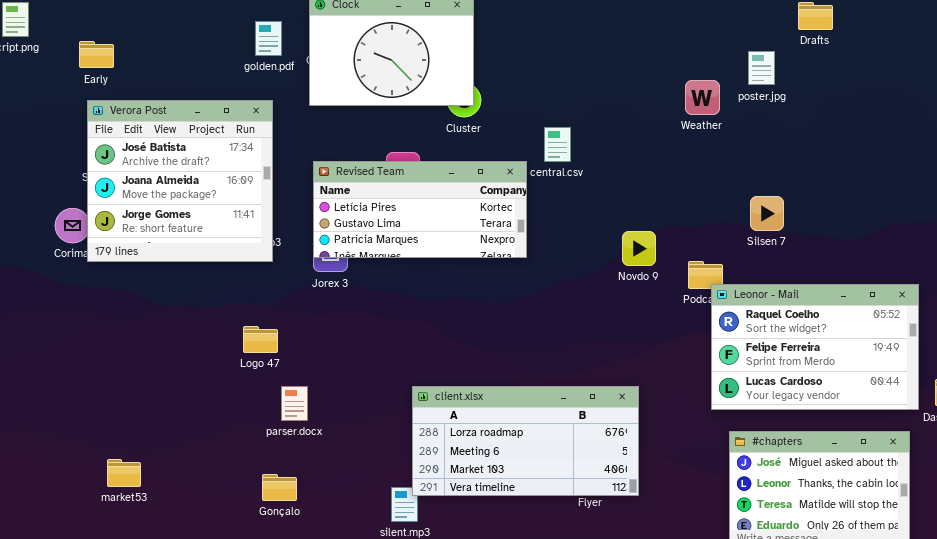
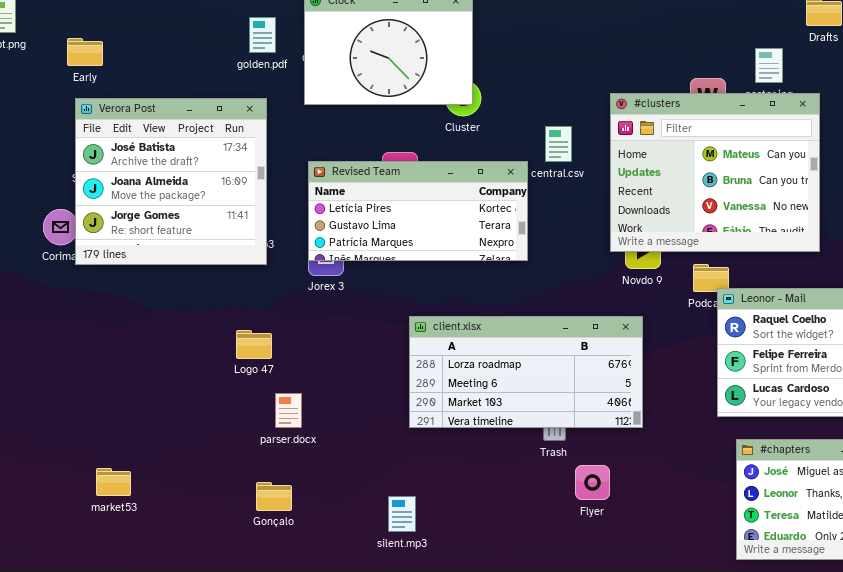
#clusters: none -> [610,93,820,252], opened
client.xlsx: [412,386,639,496] -> [409,316,643,428], moved

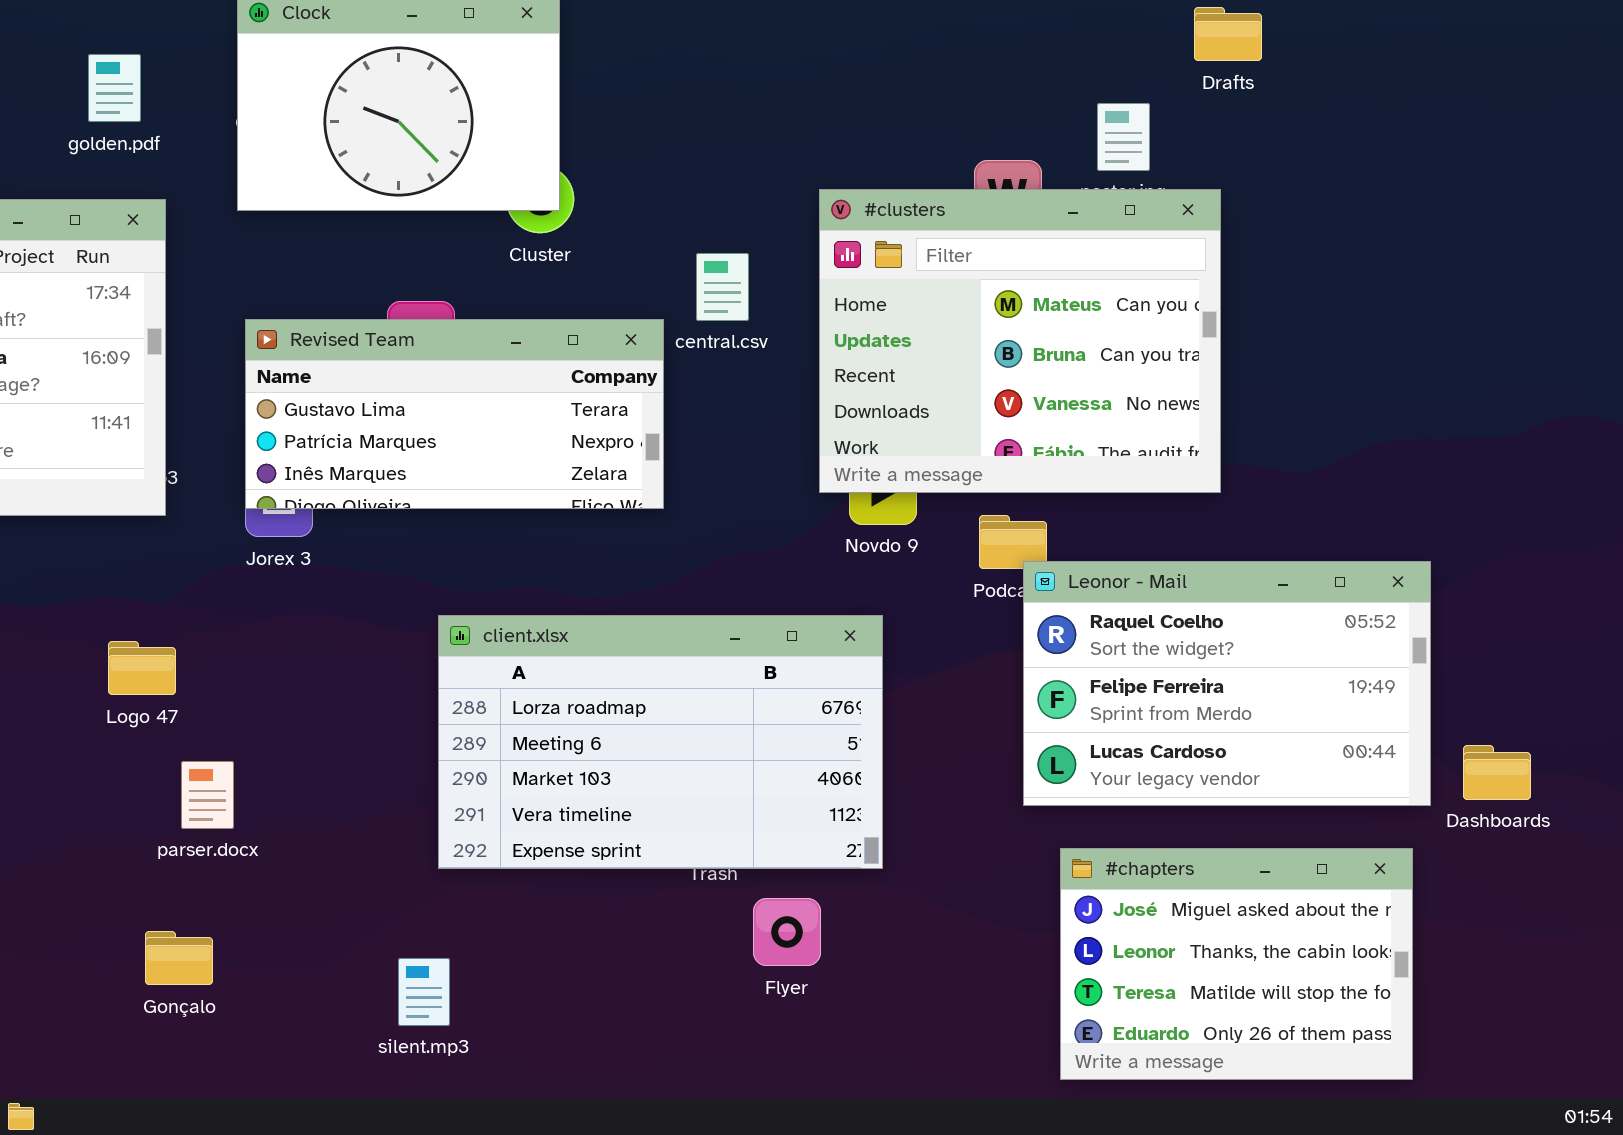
golden.pdf: [249,17,276,53] -> [88,54,141,122], moved
Revised Team: [308,161,528,261] -> [245,319,664,509], scrolled down 1 row
client.xlsx: [409,316,643,428] -> [438,615,883,869], resized

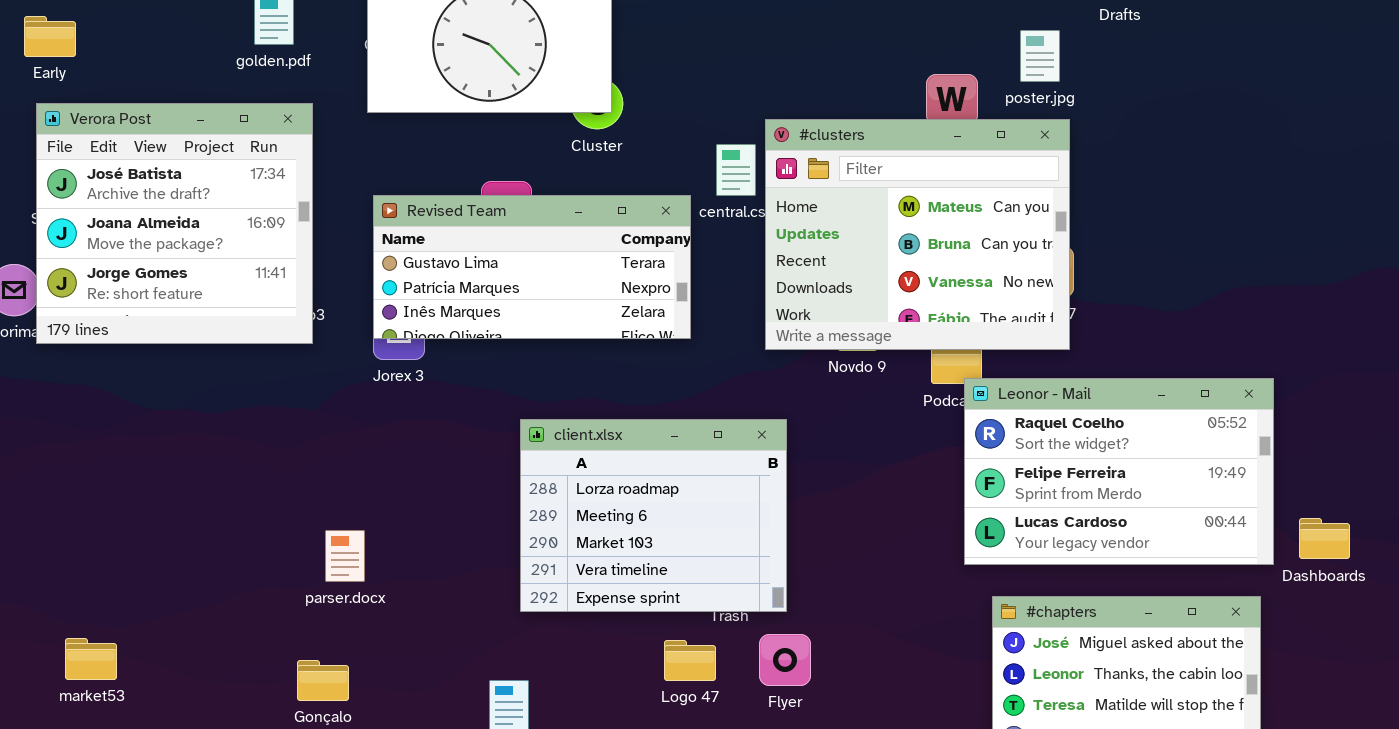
#clusters: [819,189,1221,493] -> [765,119,1070,350], moved
client.xlsx: [438,615,883,869] -> [520,419,787,612], resized
Logo 47: [108,641,176,695] -> [664,640,716,681], moved

